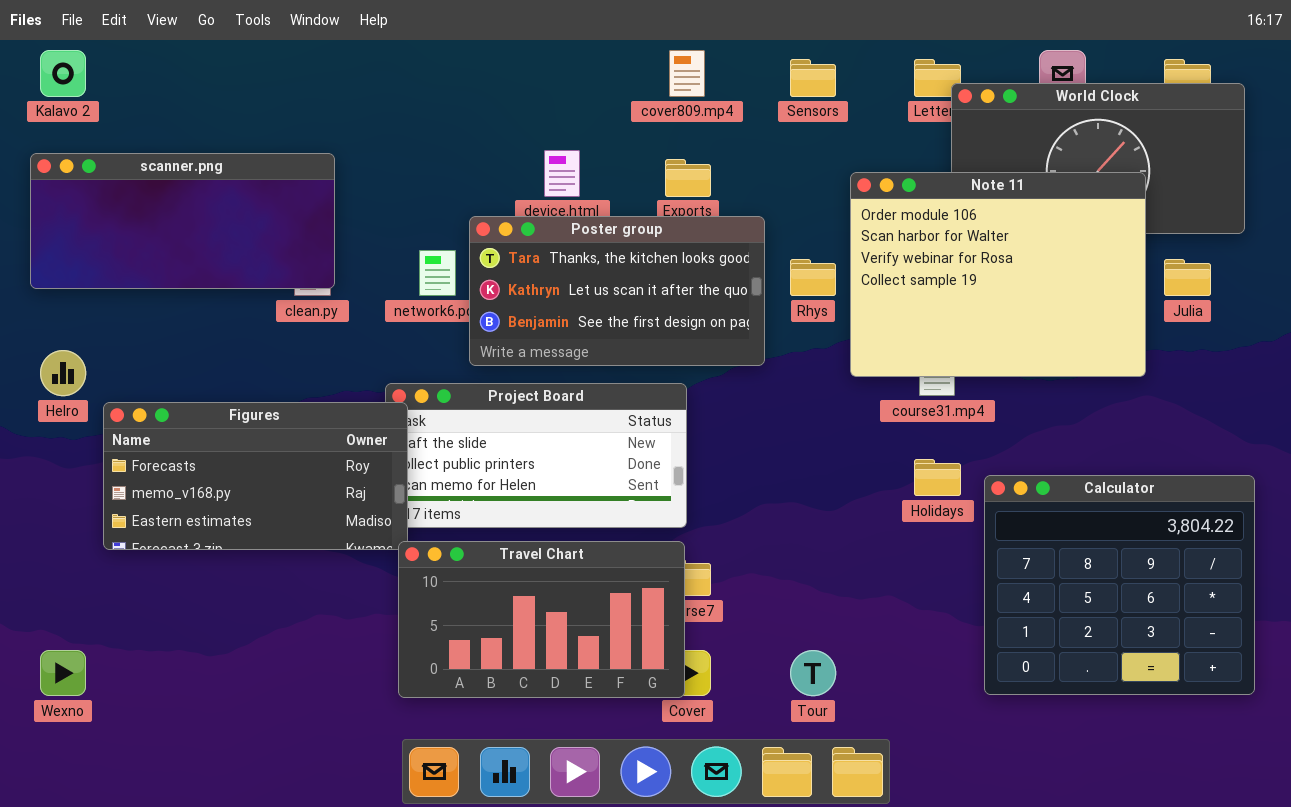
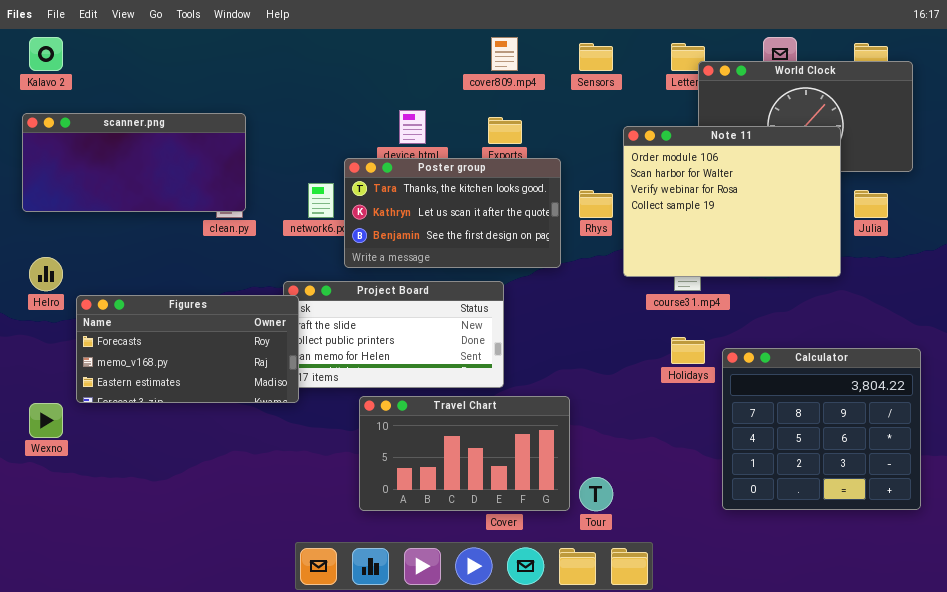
Travel Chart: [398,541,685,698] -> [359,396,570,511], moved
Wexno: [40,650,86,696] -> [29,403,63,438], moved

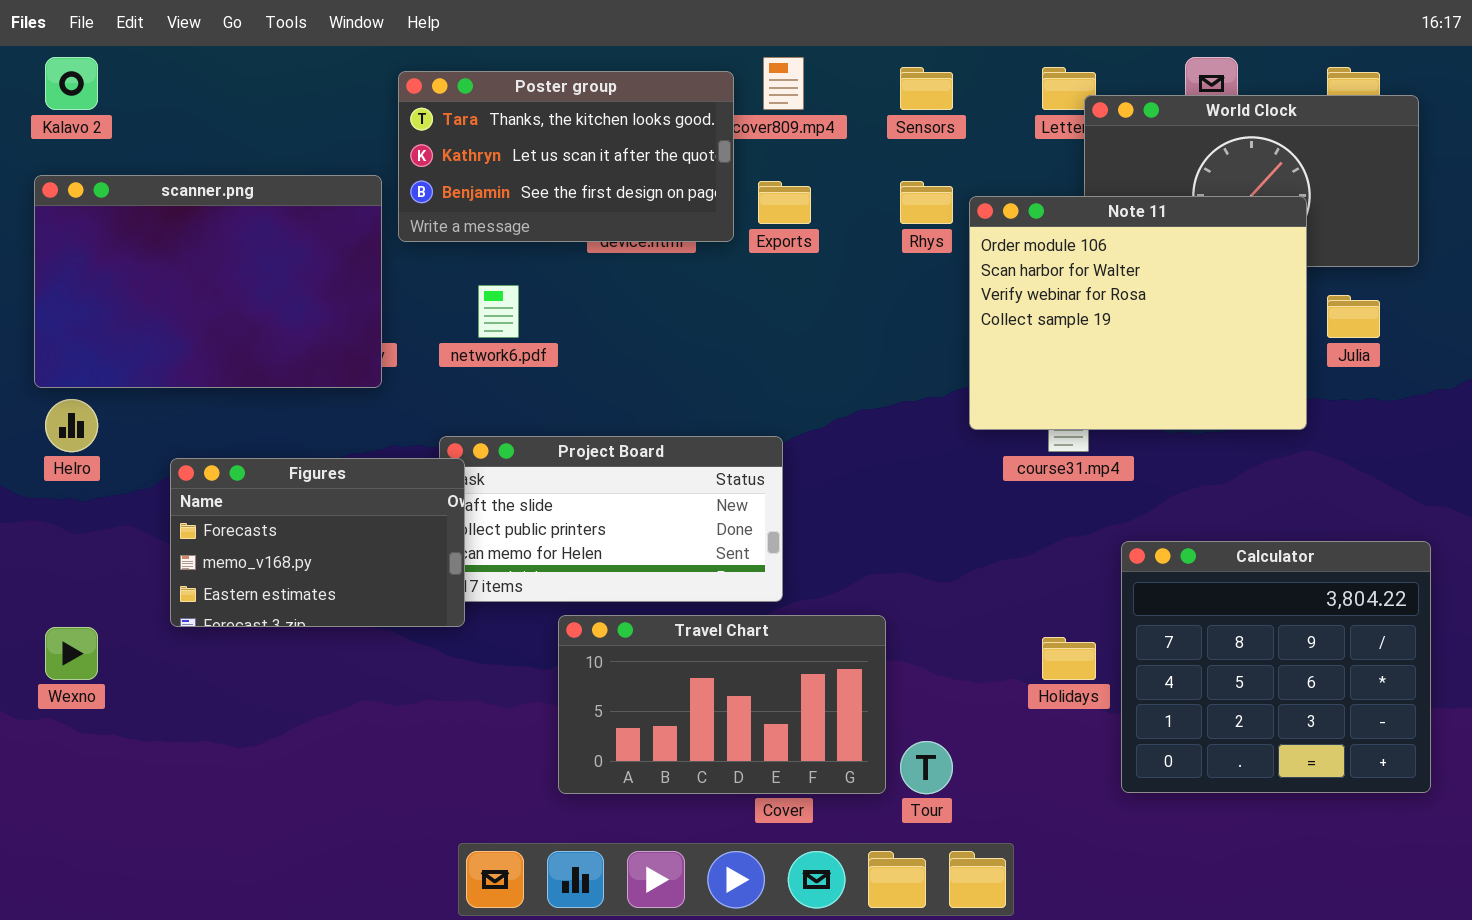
scanner.png: [22,113,246,212] -> [34,175,382,388], resized
Poster group: [344,158,561,268] -> [398,71,734,242], moved
Rhys: [579,190,613,218] -> [900,181,953,224], moved
Figures: [76,295,299,403] -> [170,458,465,627], resized
Holidays: [671,337,705,364] -> [1042,637,1096,680], moved

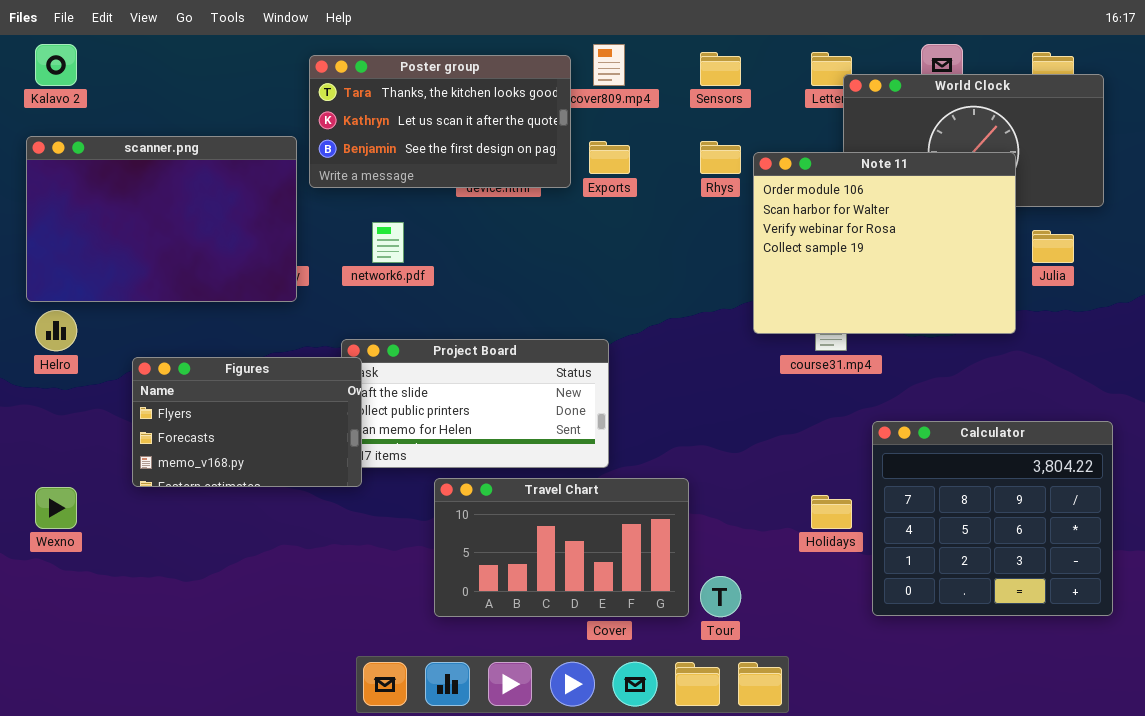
Figures: [170,458,465,627] -> [132,357,362,487], scrolled up 1 row

